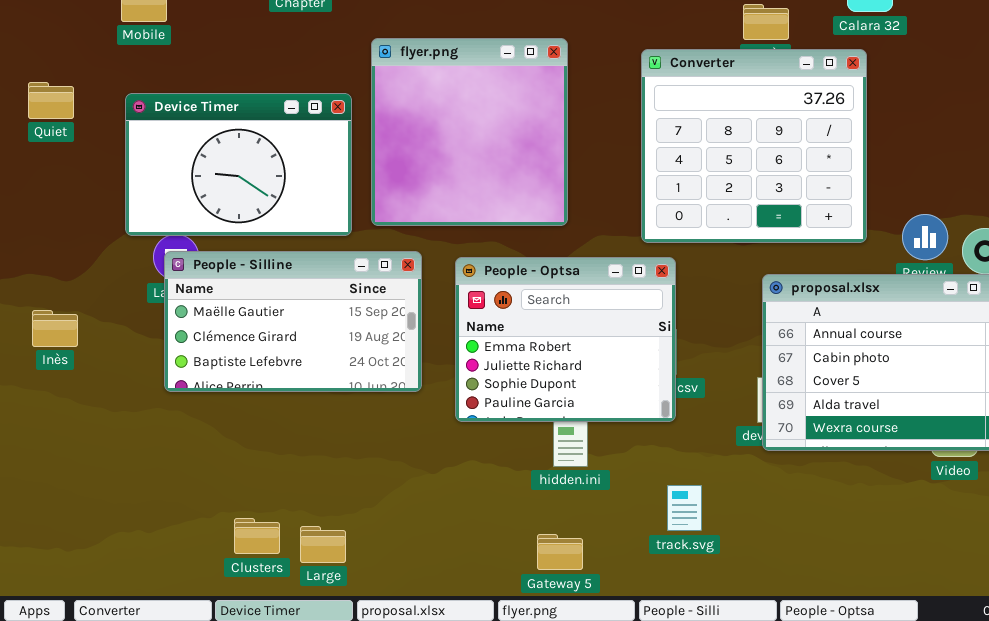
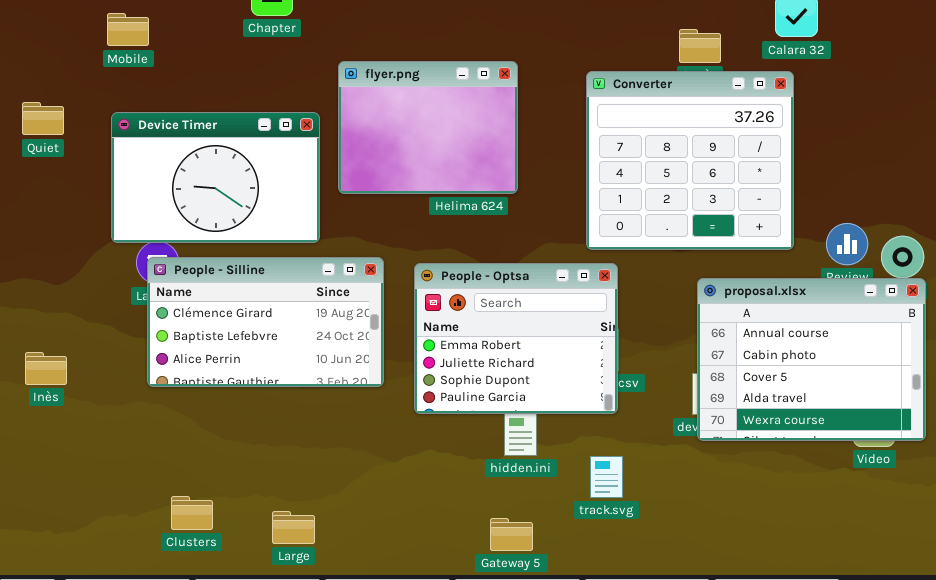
flyer.png: [371,38,568,226] -> [338,61,518,194], resized
People - Silline: [164,251,422,392] -> [147,257,384,387], scrolled down 1 row
Inès: [32,310,78,347] -> [25,352,67,385], moved
track.svg: [667,485,702,531] -> [590,456,623,498], moved
Clusters: [234,518,280,554] -> [171,496,213,530], moved

